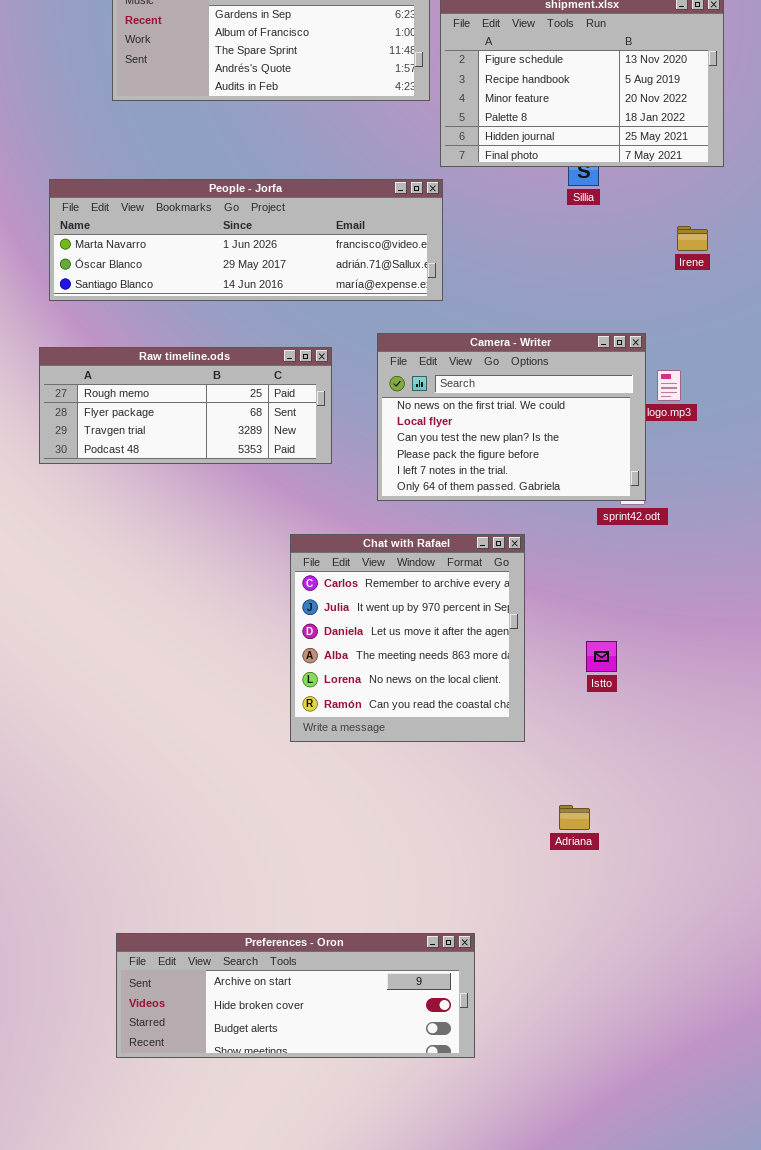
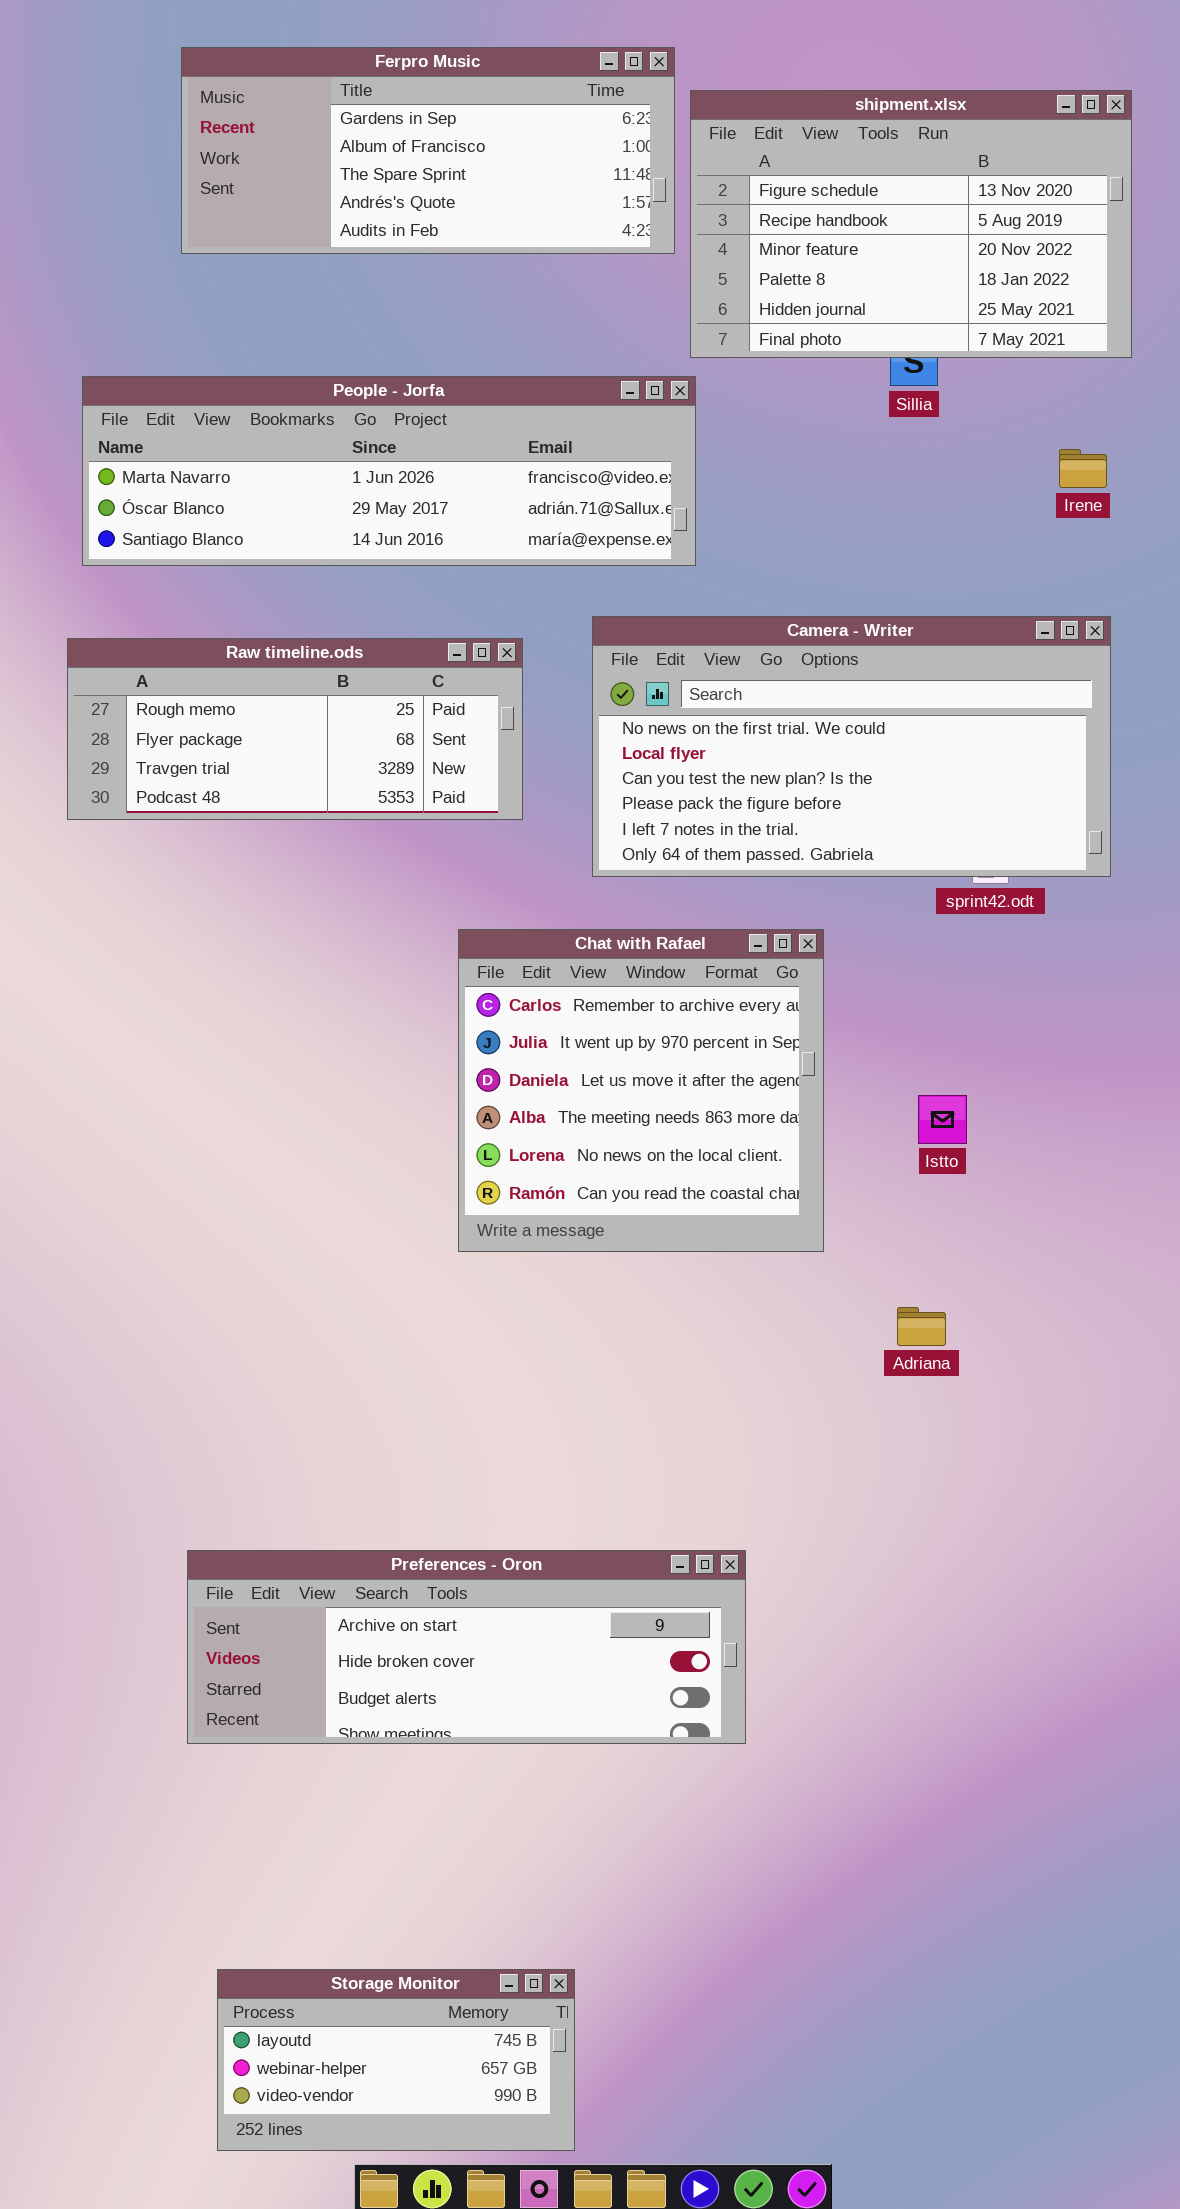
Camera - Writer: [377,333,646,501] -> [592,616,1111,877], resized
Adriana: [559,805,590,830] -> [897,1307,946,1346], moved

